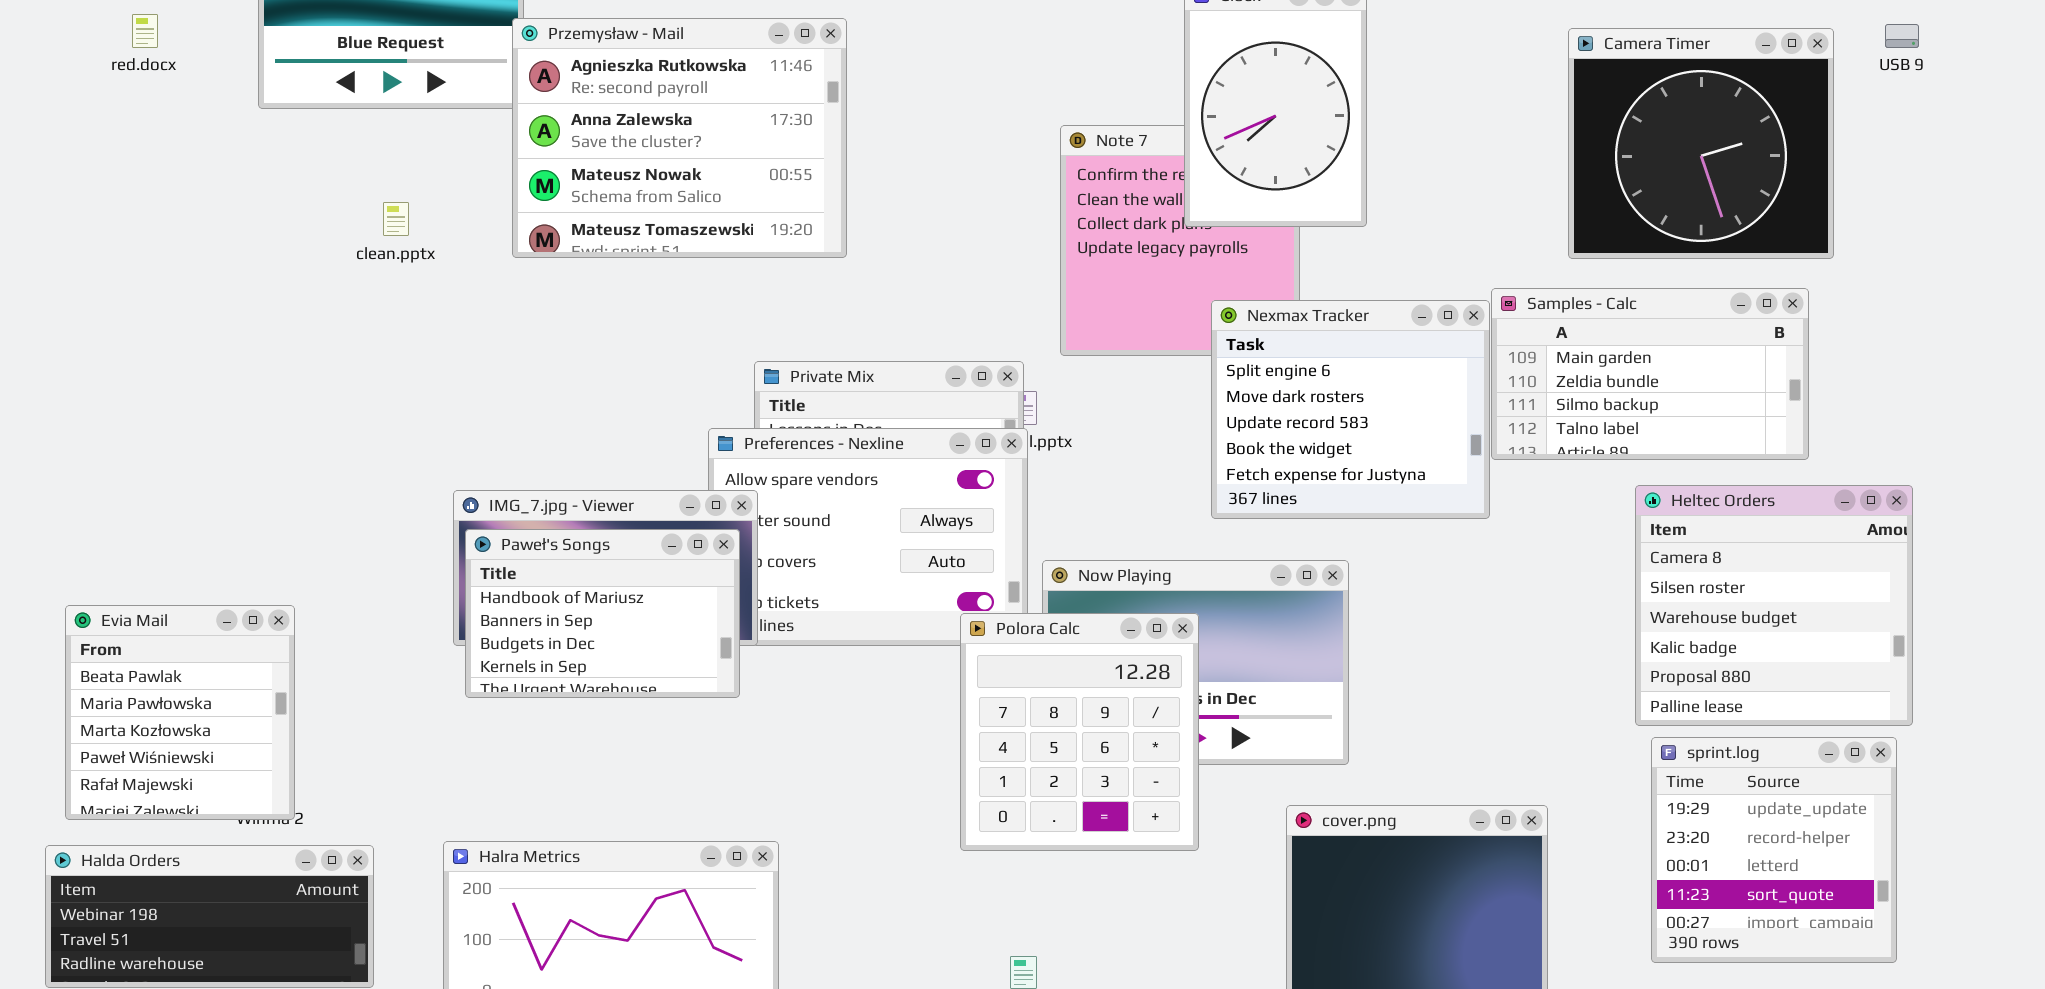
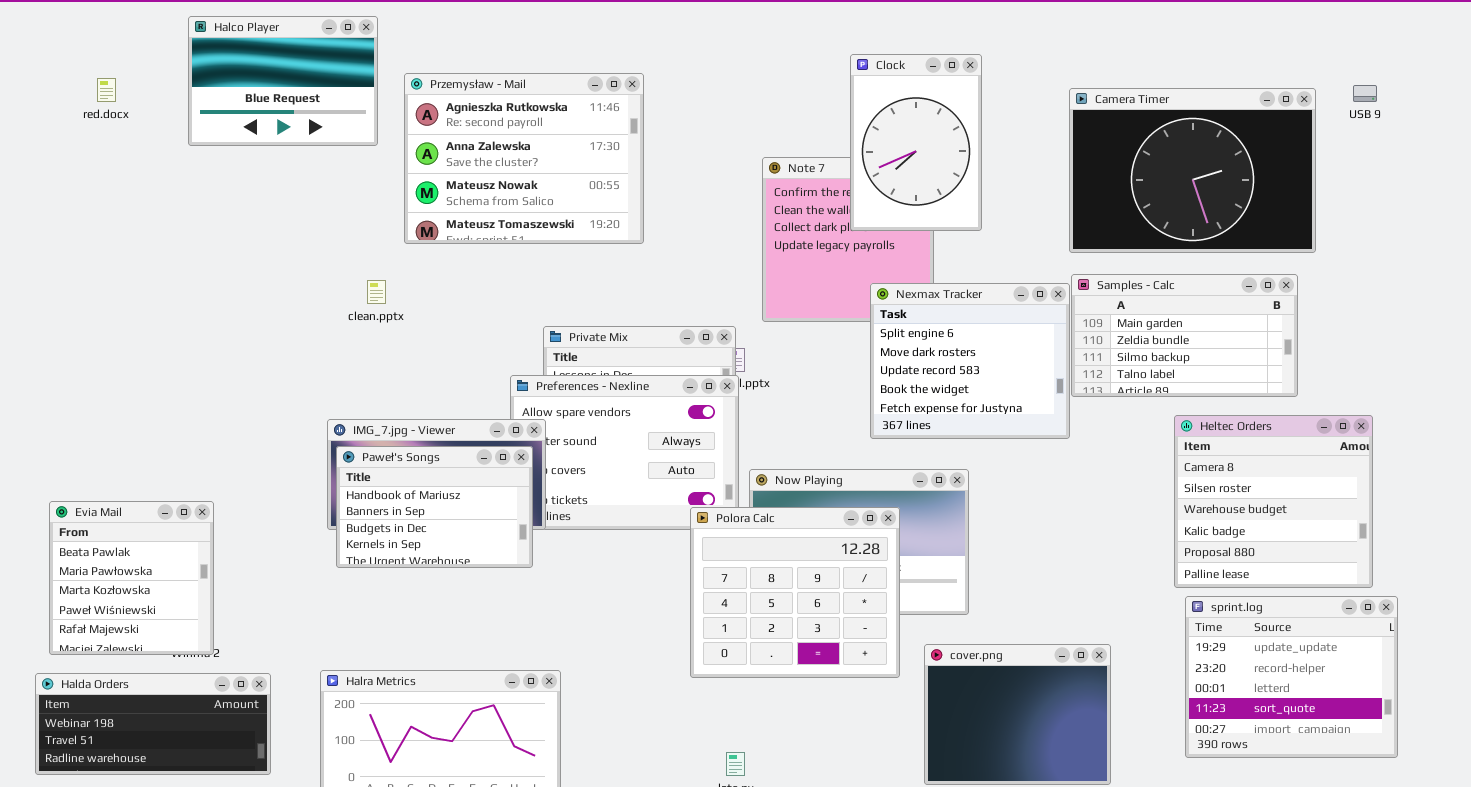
Przemysław - Mail: [512,18,847,258] -> [404,73,644,244], moved
Camera Timer: [1568,28,1834,259] -> [1069,88,1316,253], resized
clean.pptx: [383,202,409,236] -> [367,280,386,304], moved
Polora Calc: [960,613,1199,851] -> [690,507,900,678], resized
sprint.log: [1651,737,1897,963] -> [1185,596,1398,758], resized

